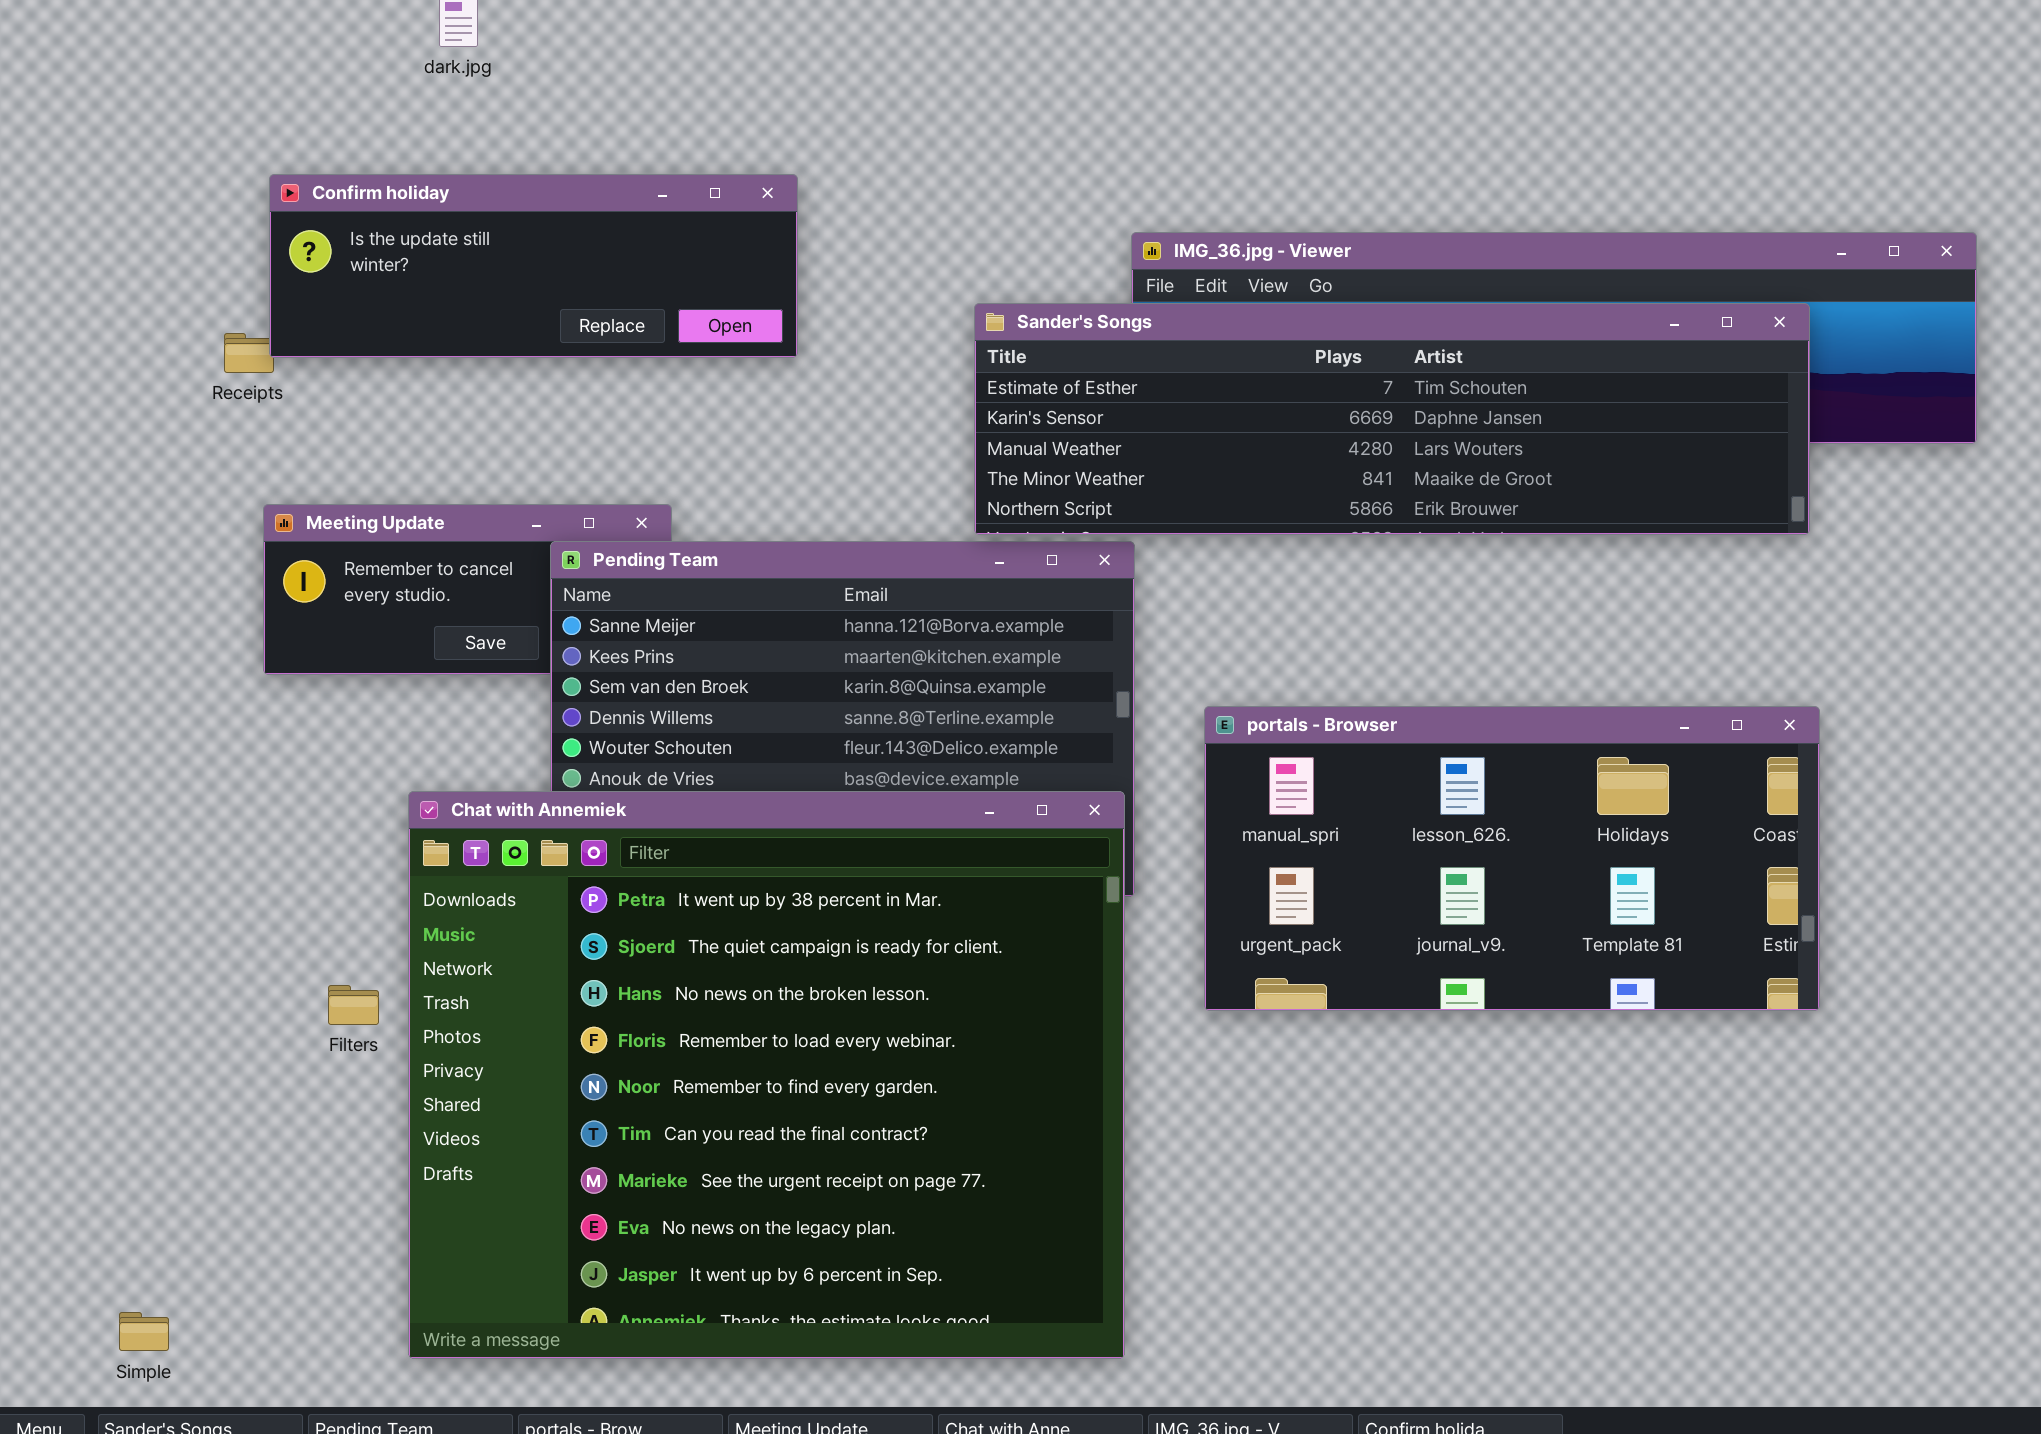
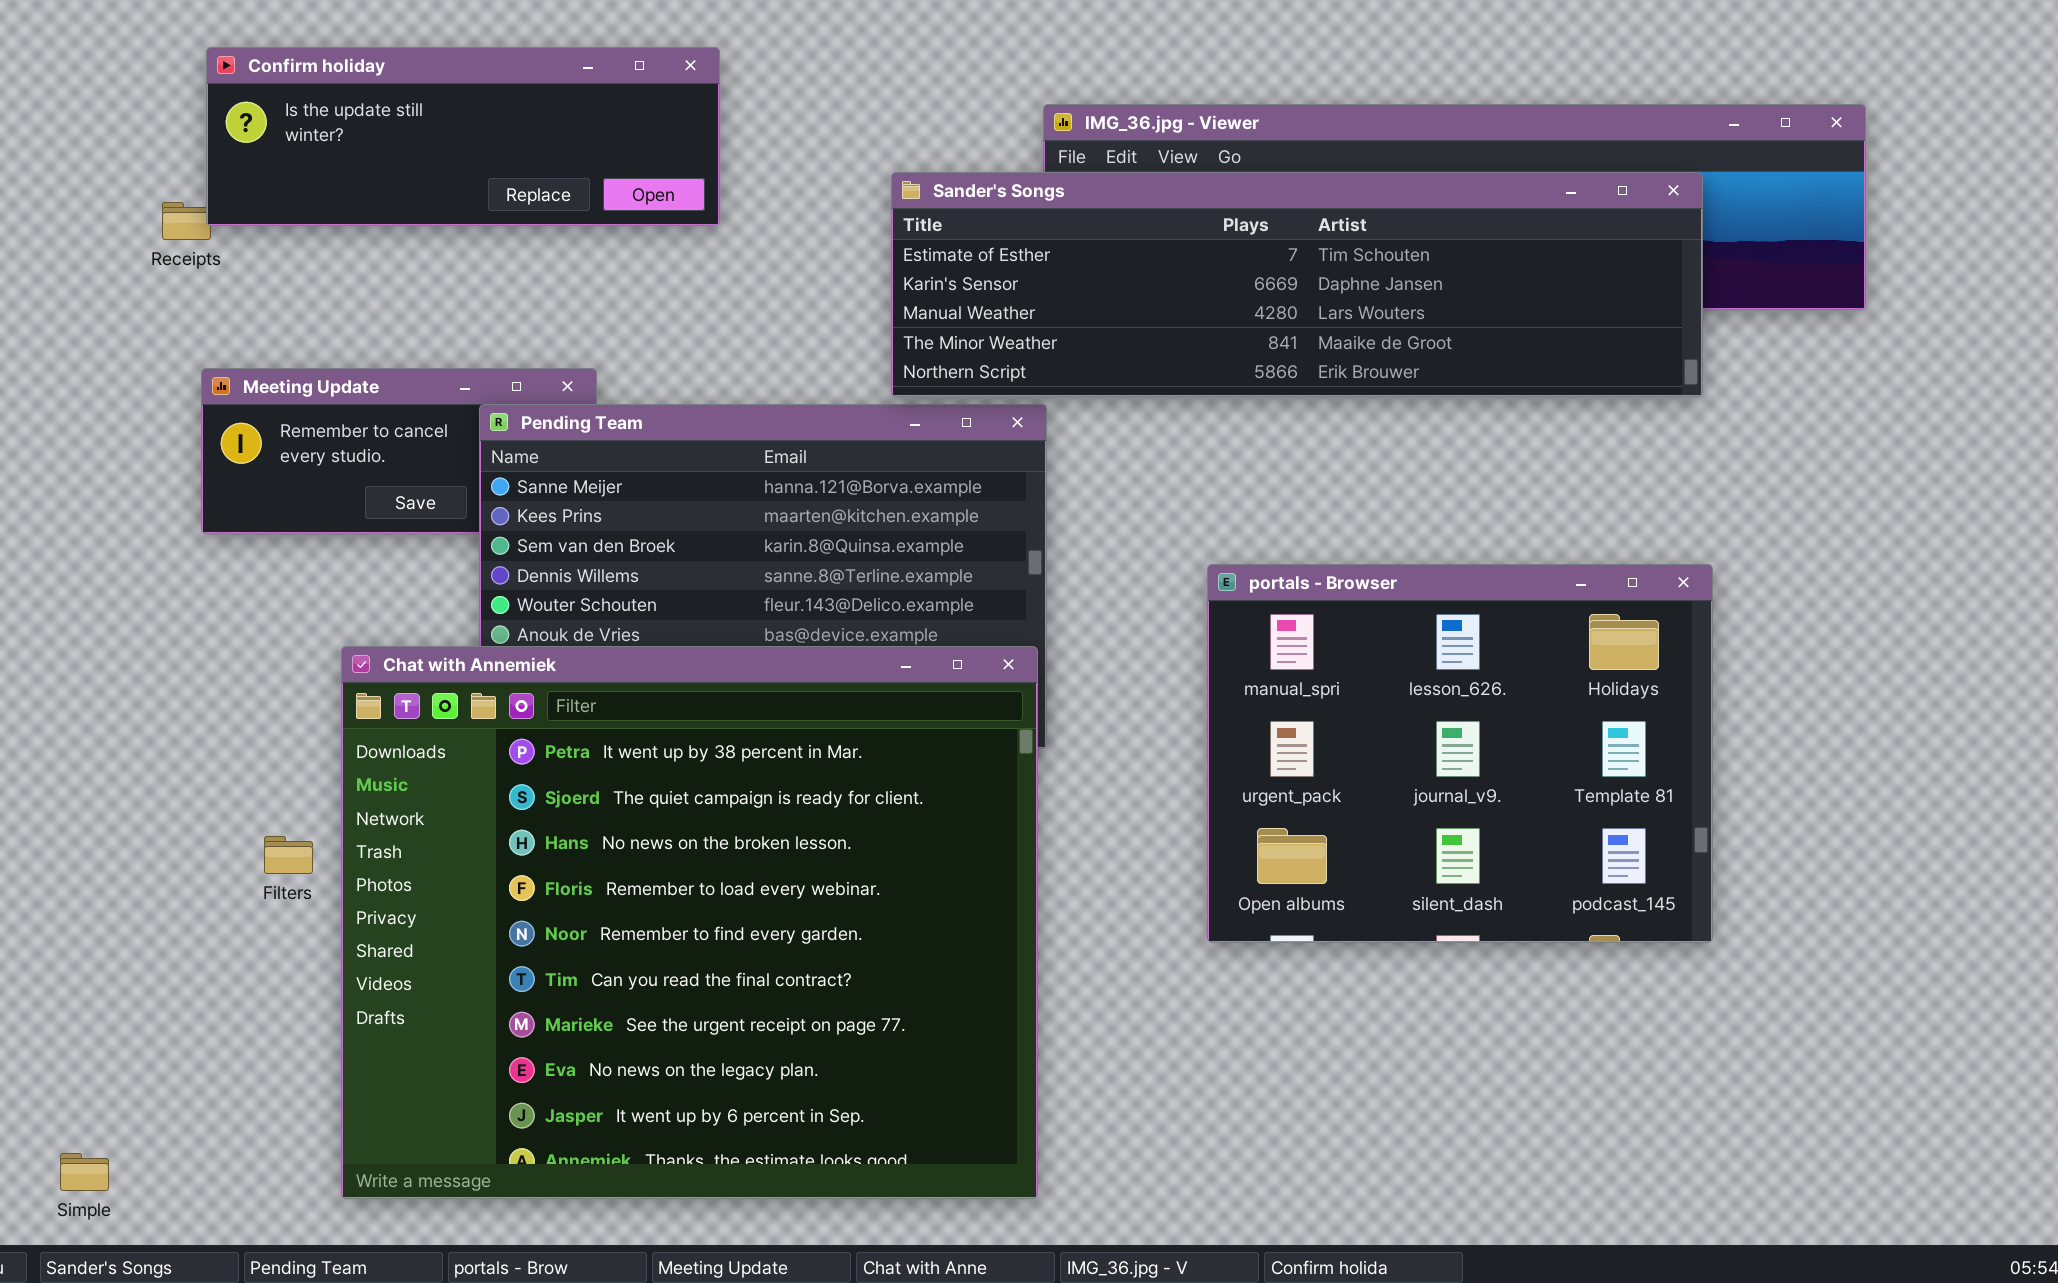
portals - Browser: [1204,706,1820,1011] -> [1207,564,1713,943], resized

